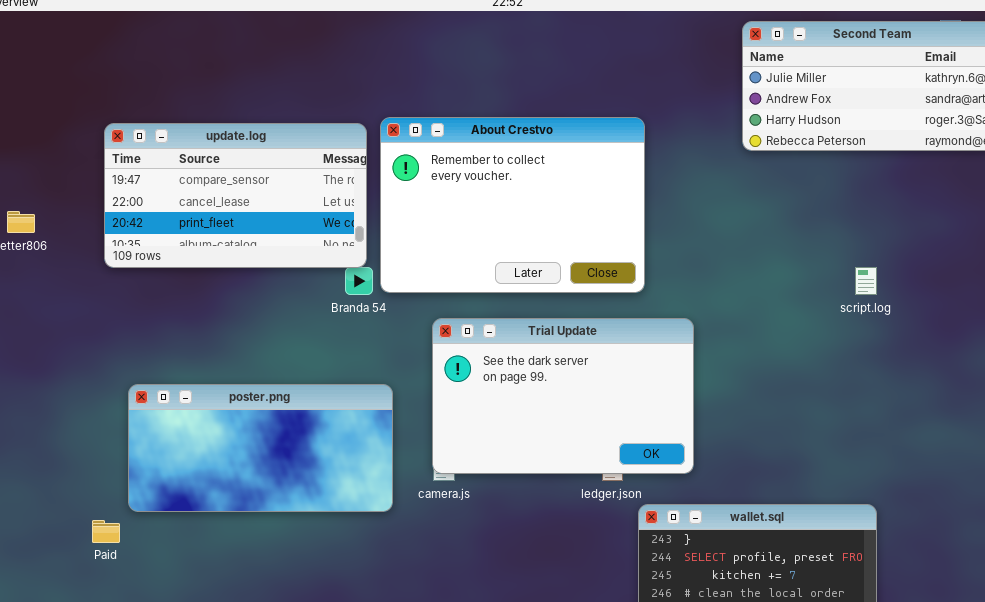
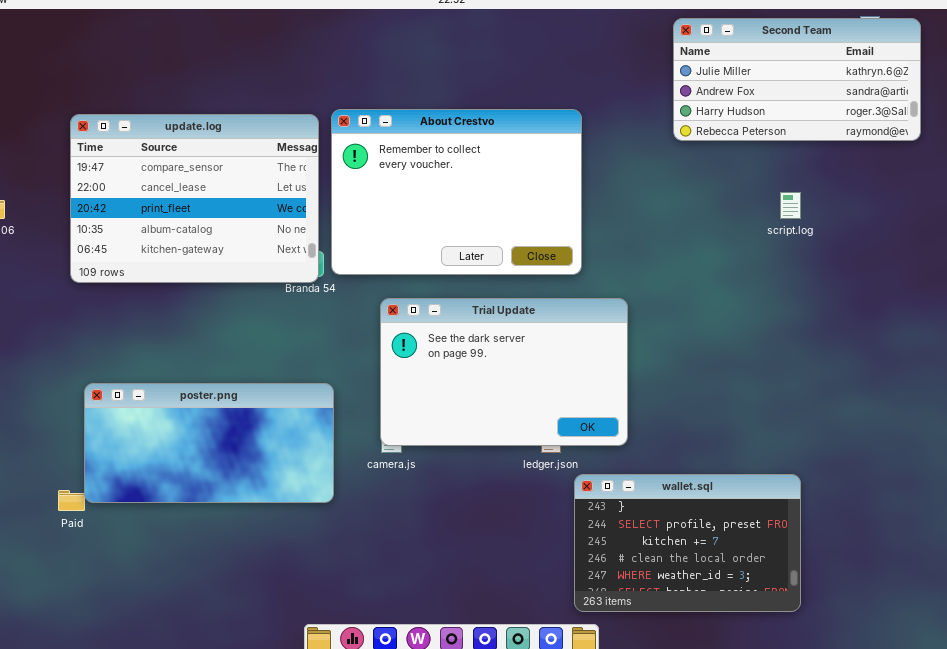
update.log: [104,123,367,268] -> [70,114,319,283], resized
script.log: [855,267,877,295] -> [780,192,801,219], moved
poster.png: [128,384,393,512] -> [84,383,334,503], moved

